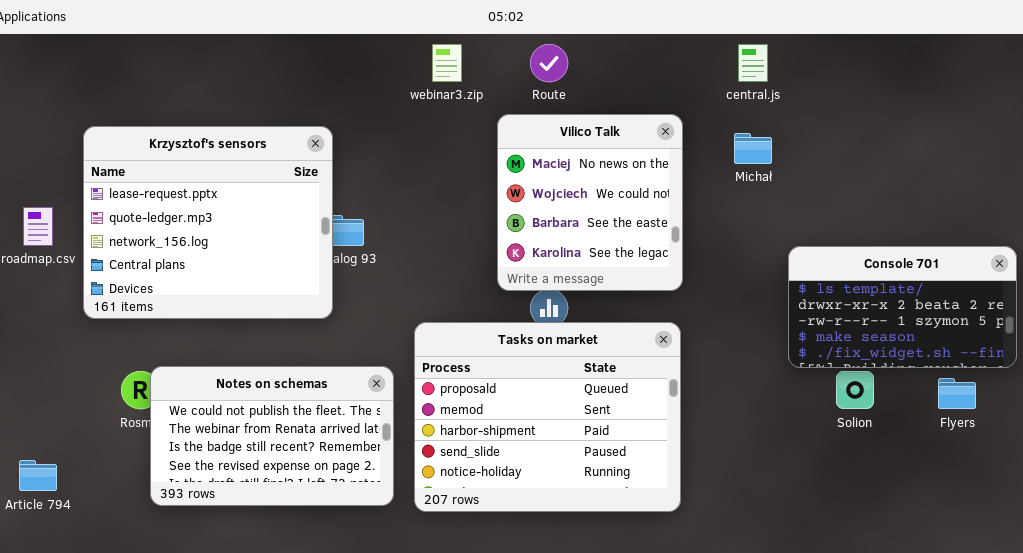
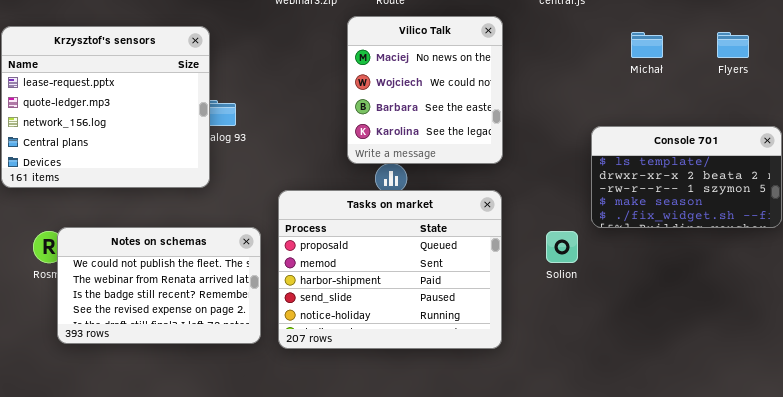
Michał: [734,133,772,164] -> [631,32,663,58], moved
Solion: [836,371,874,409] -> [546,231,578,263], moved
Flyers: [938,378,976,409] -> [717,32,749,58], moved

